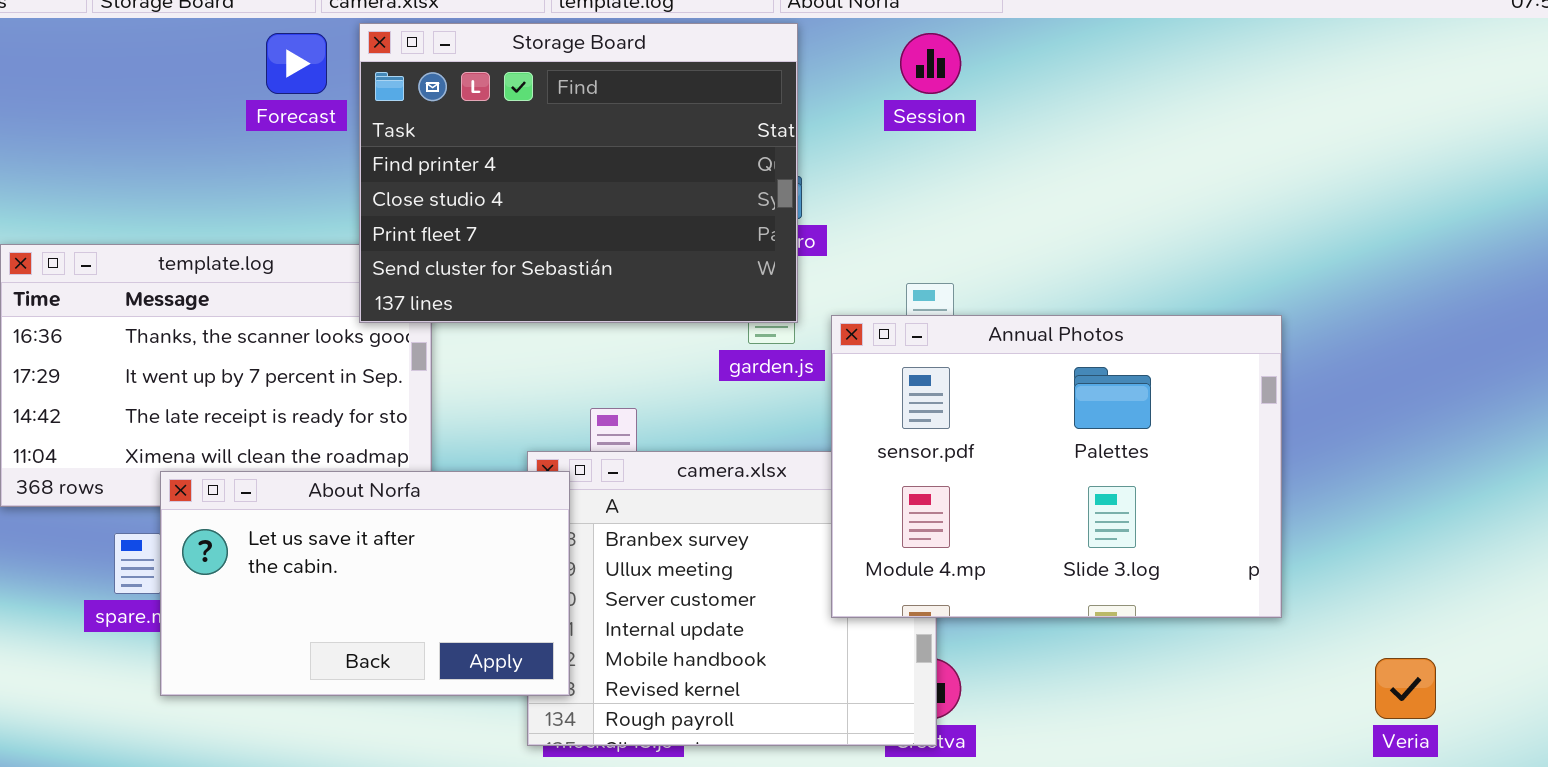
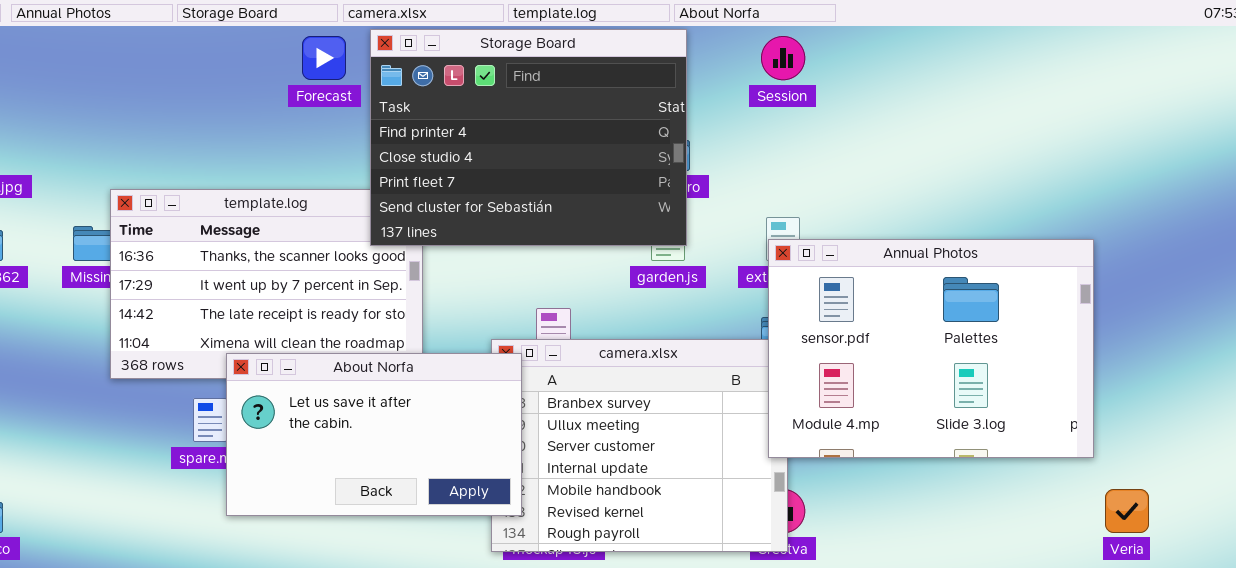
Annual Photos: [831,315,1282,618] -> [768,239,1094,458], moved

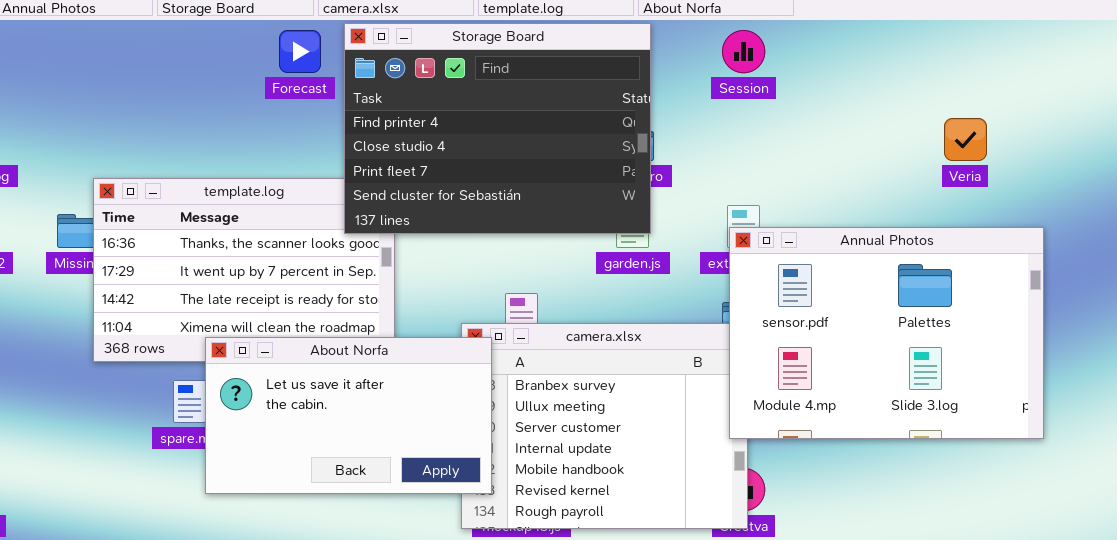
Veria: [1105,489,1149,533] -> [944,118,987,161], moved

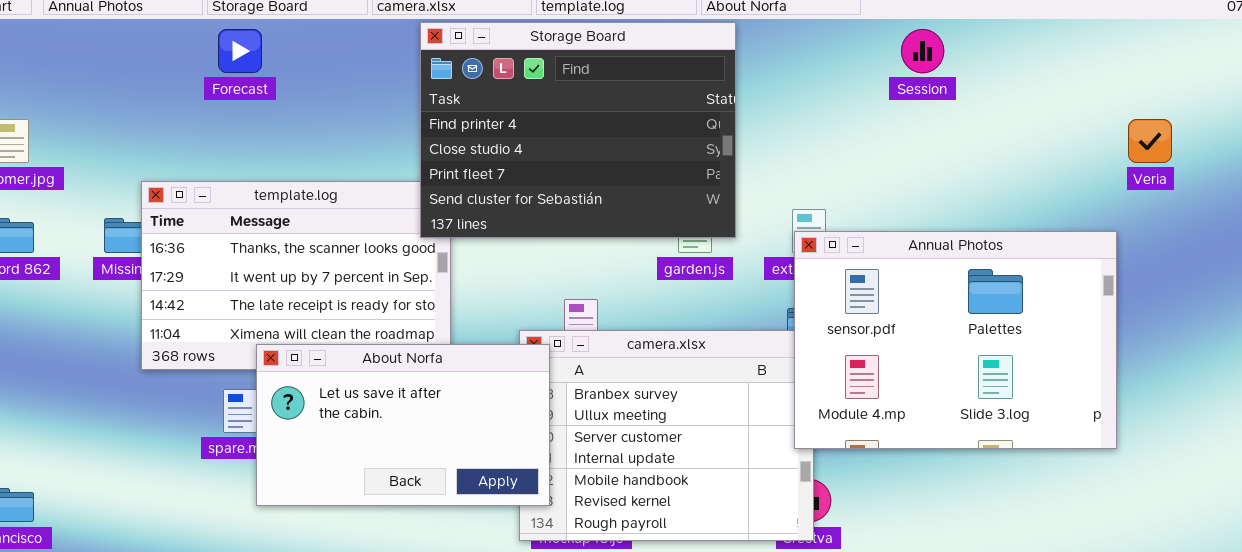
Storage Board: [344,23,651,234] -> [420,22,736,238], moved
Forecast: [279,30,321,73] -> [218,29,262,73], moved
Session: [722,30,765,73] -> [901,29,944,73], moved
Veria: [944,118,987,161] -> [1128,119,1172,163], moved

